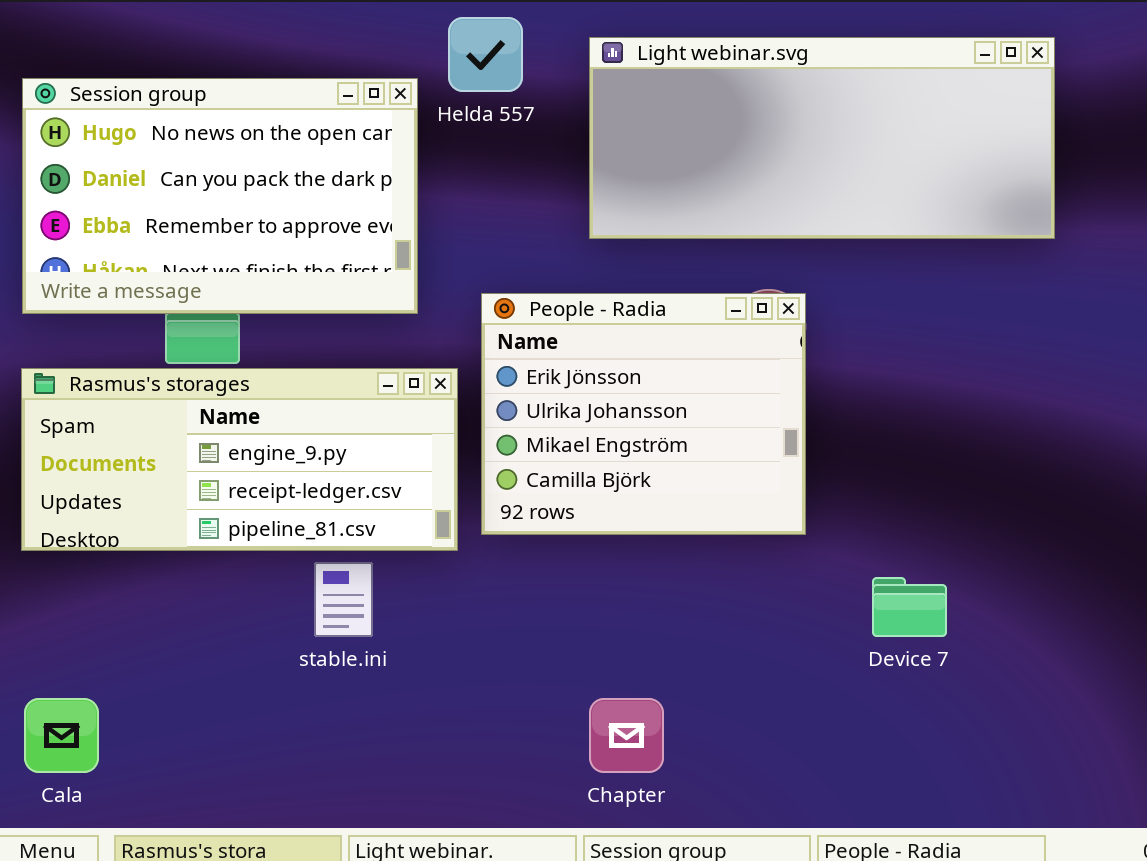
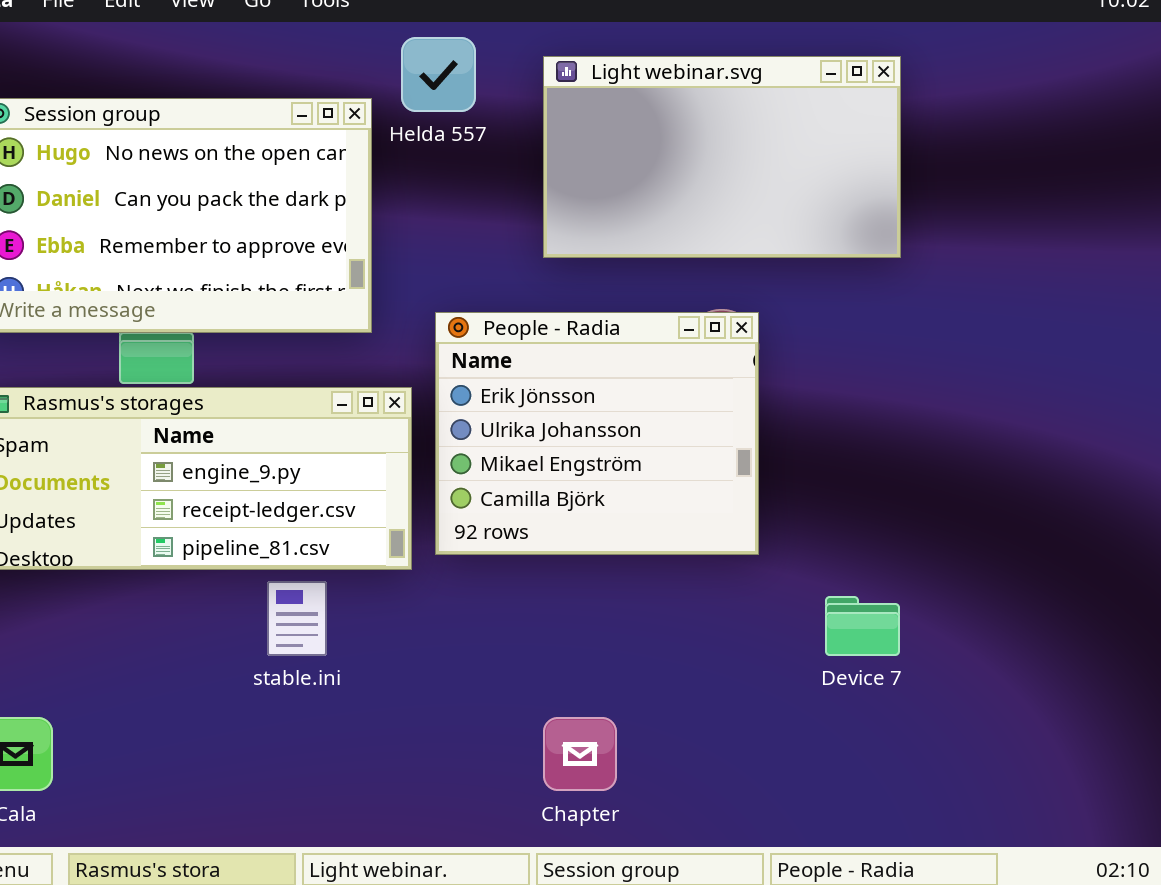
Light webinar.svg: [589,37,1055,239] -> [543,56,901,258], resized

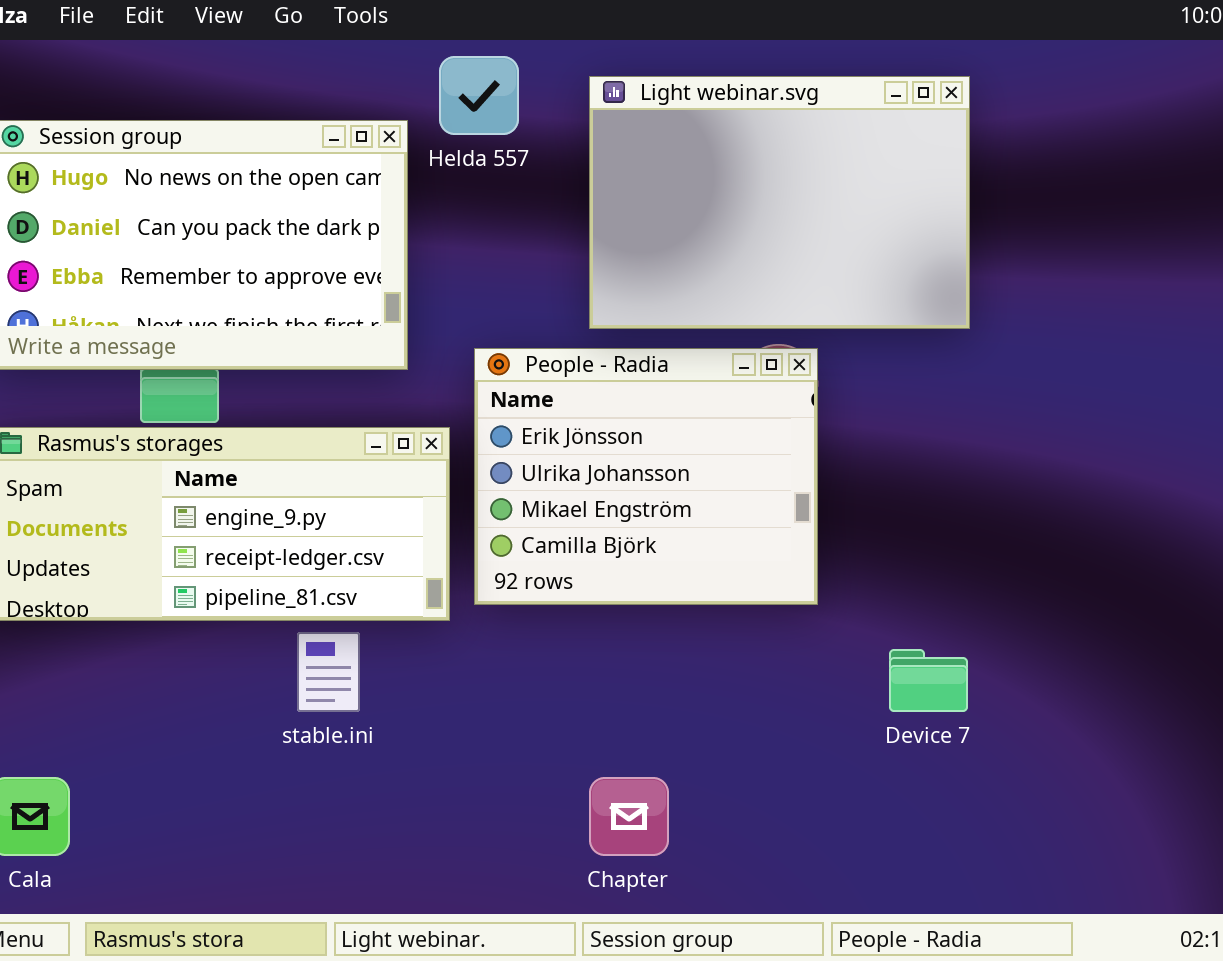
Light webinar.svg: [543,56,901,258] -> [589,76,970,329], resized

